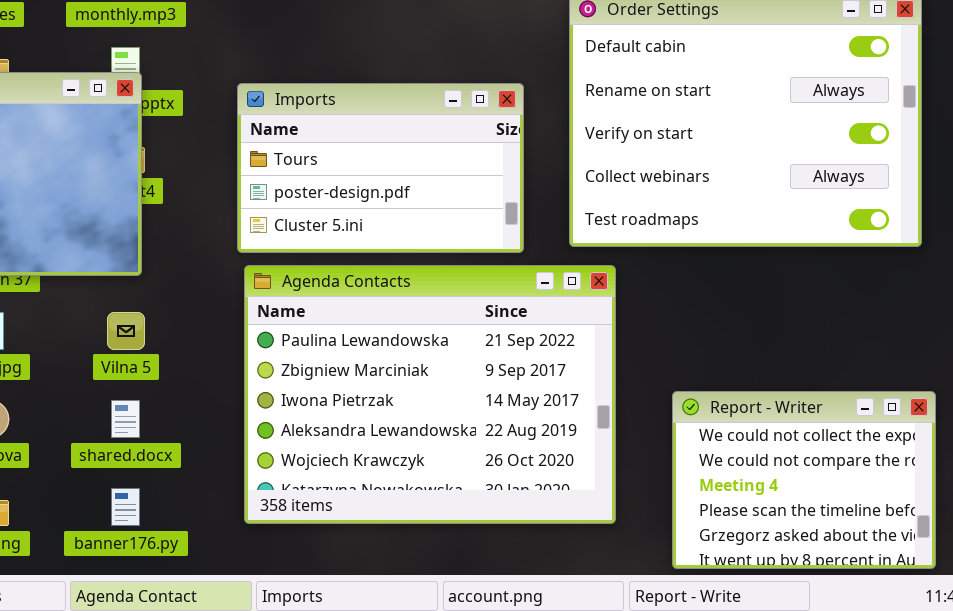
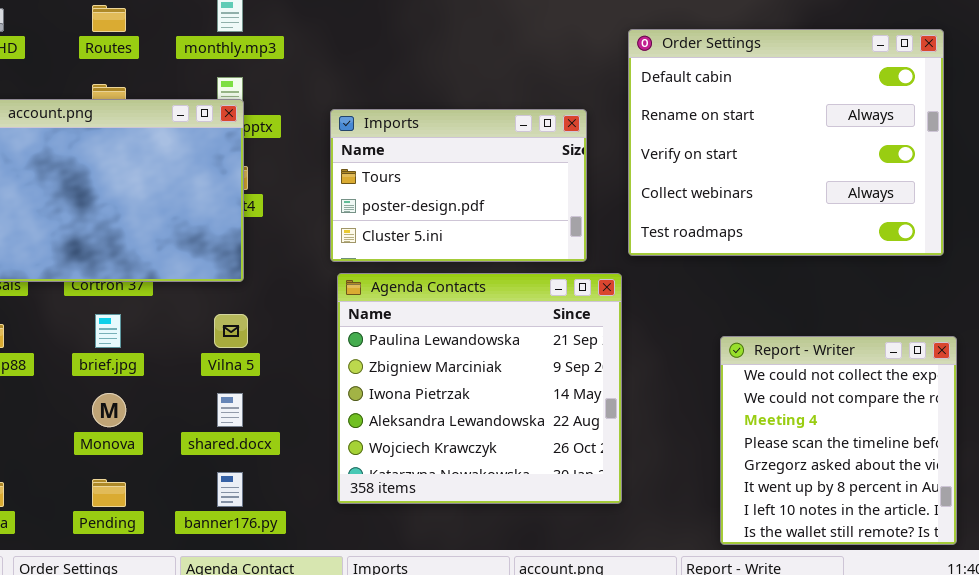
Agenda Contacts: [244,265,616,524] -> [337,273,622,504], resized
Report - Writer: [672,391,936,569] -> [720,336,957,545], resized

